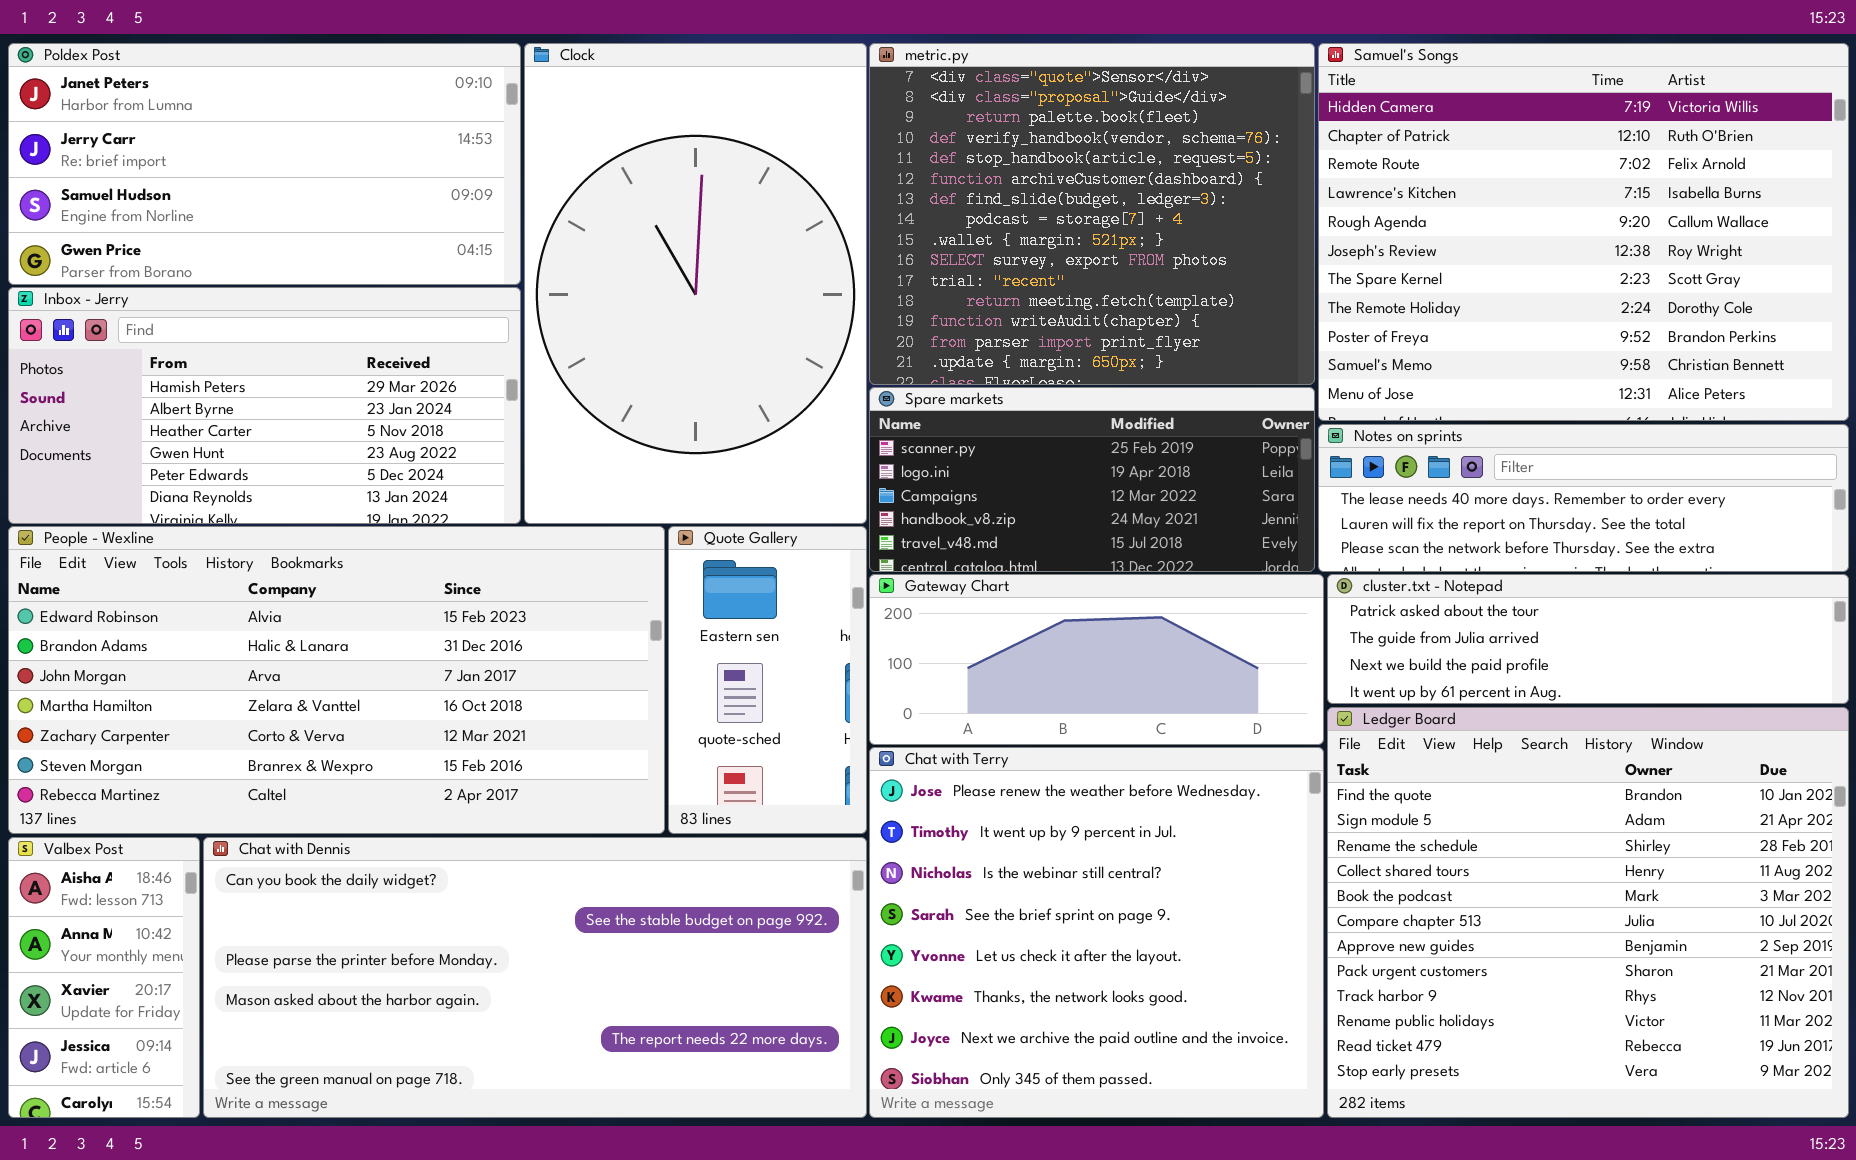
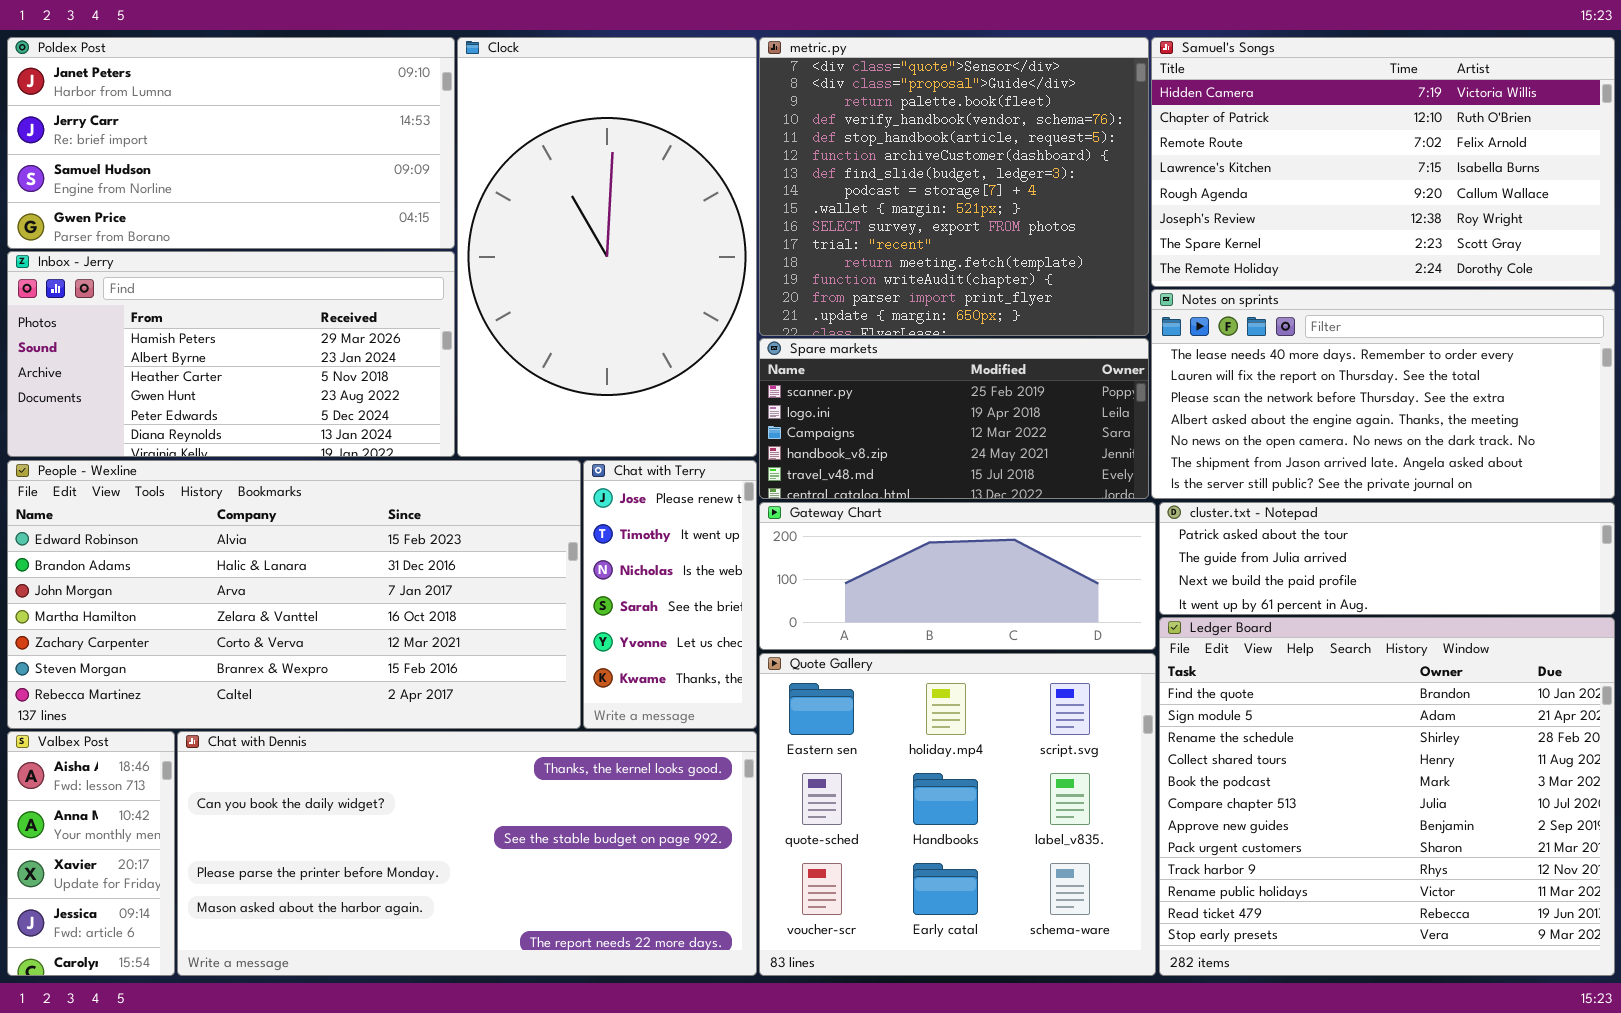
Samuel's Songs: [1318,43,1849,421] -> [1151,37,1615,287], resized
Notes on sprints: [1318,424,1849,572] -> [1151,289,1615,499], resized
Quote Gallery: [668,526,867,834] -> [759,653,1156,976], moved, resized
Chat with Terry: [869,747,1324,1118] -> [583,460,757,729], moved, resized
Chat with Dennis: [203,837,867,1118] -> [177,731,757,976], scrolled up 1 row

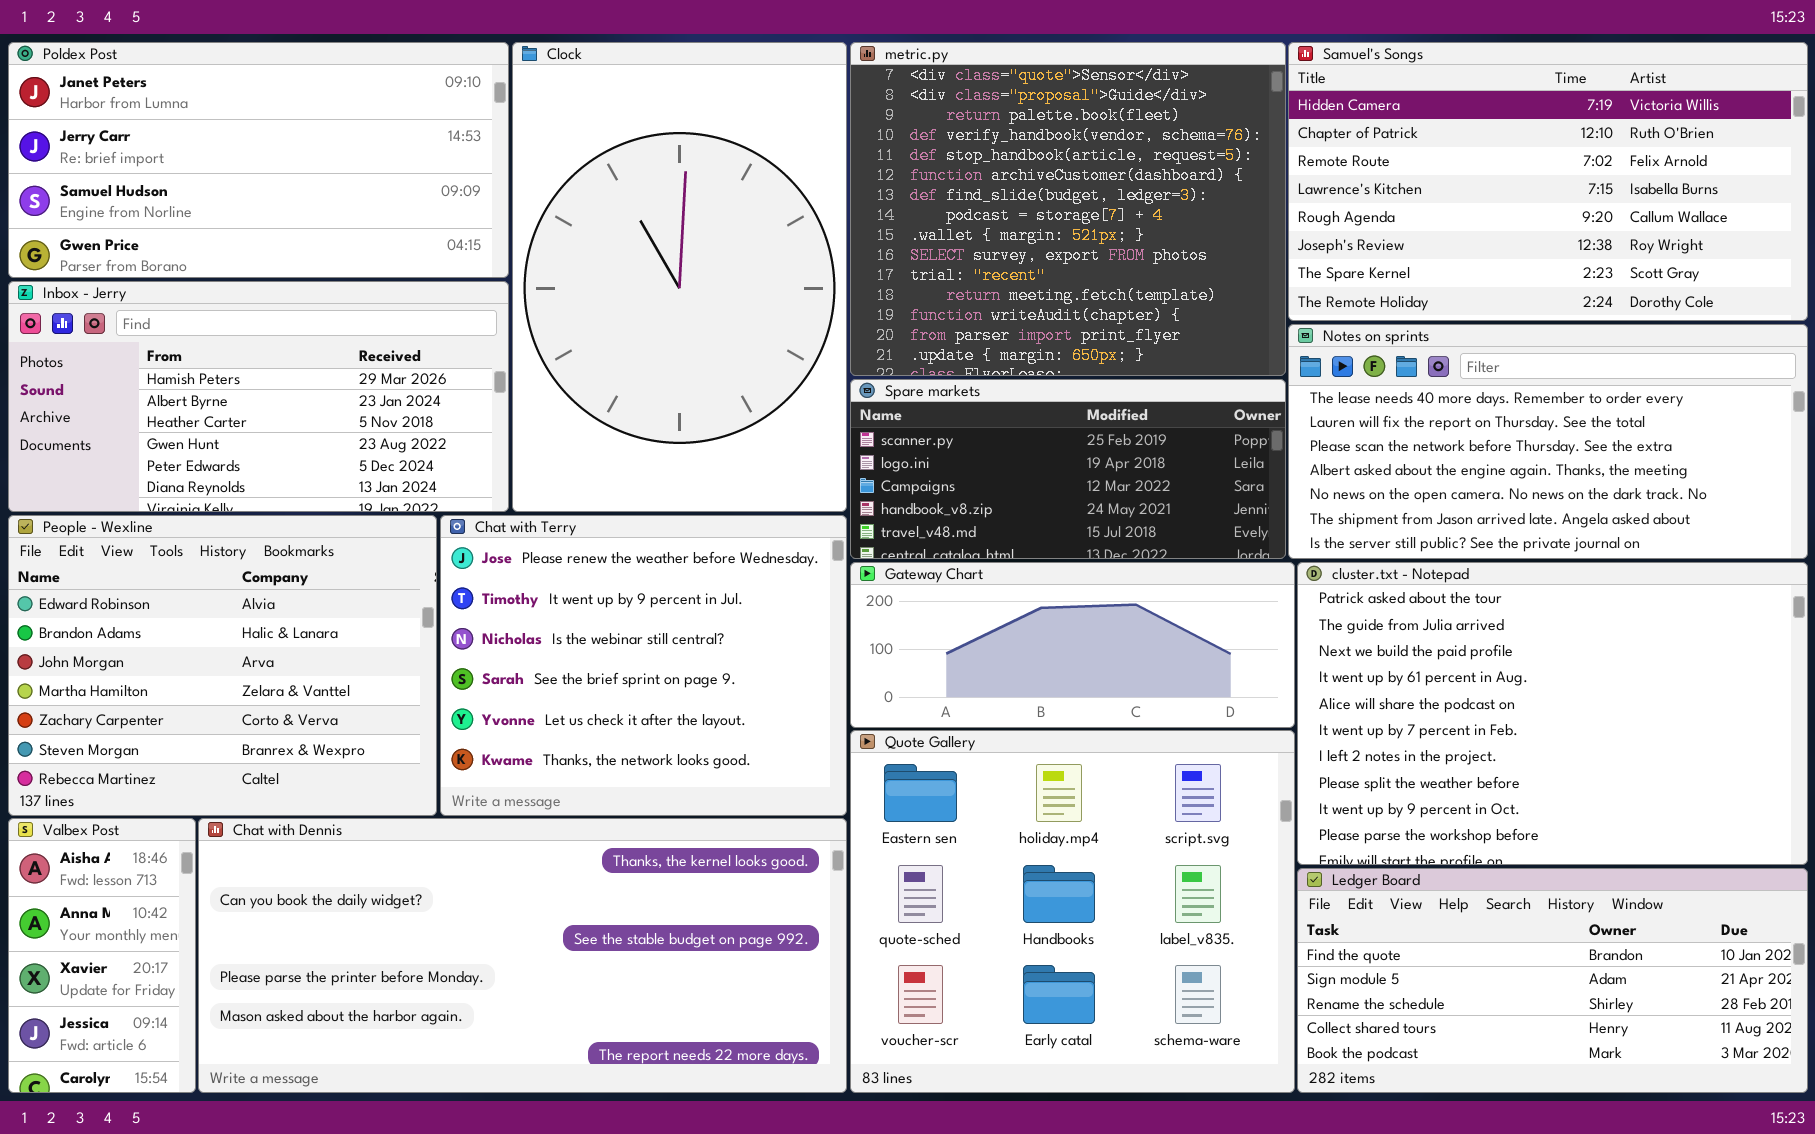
People - Wexline: [7,460,581,729] -> [8,515,437,816], resized
Chat with Terry: [583,460,757,729] -> [440,515,847,816], resized
cluster.txt - Notepad: [1159,502,1615,615] -> [1297,562,1808,865], resized
Ledger Board: [1159,617,1615,976] -> [1297,868,1808,1093], resized

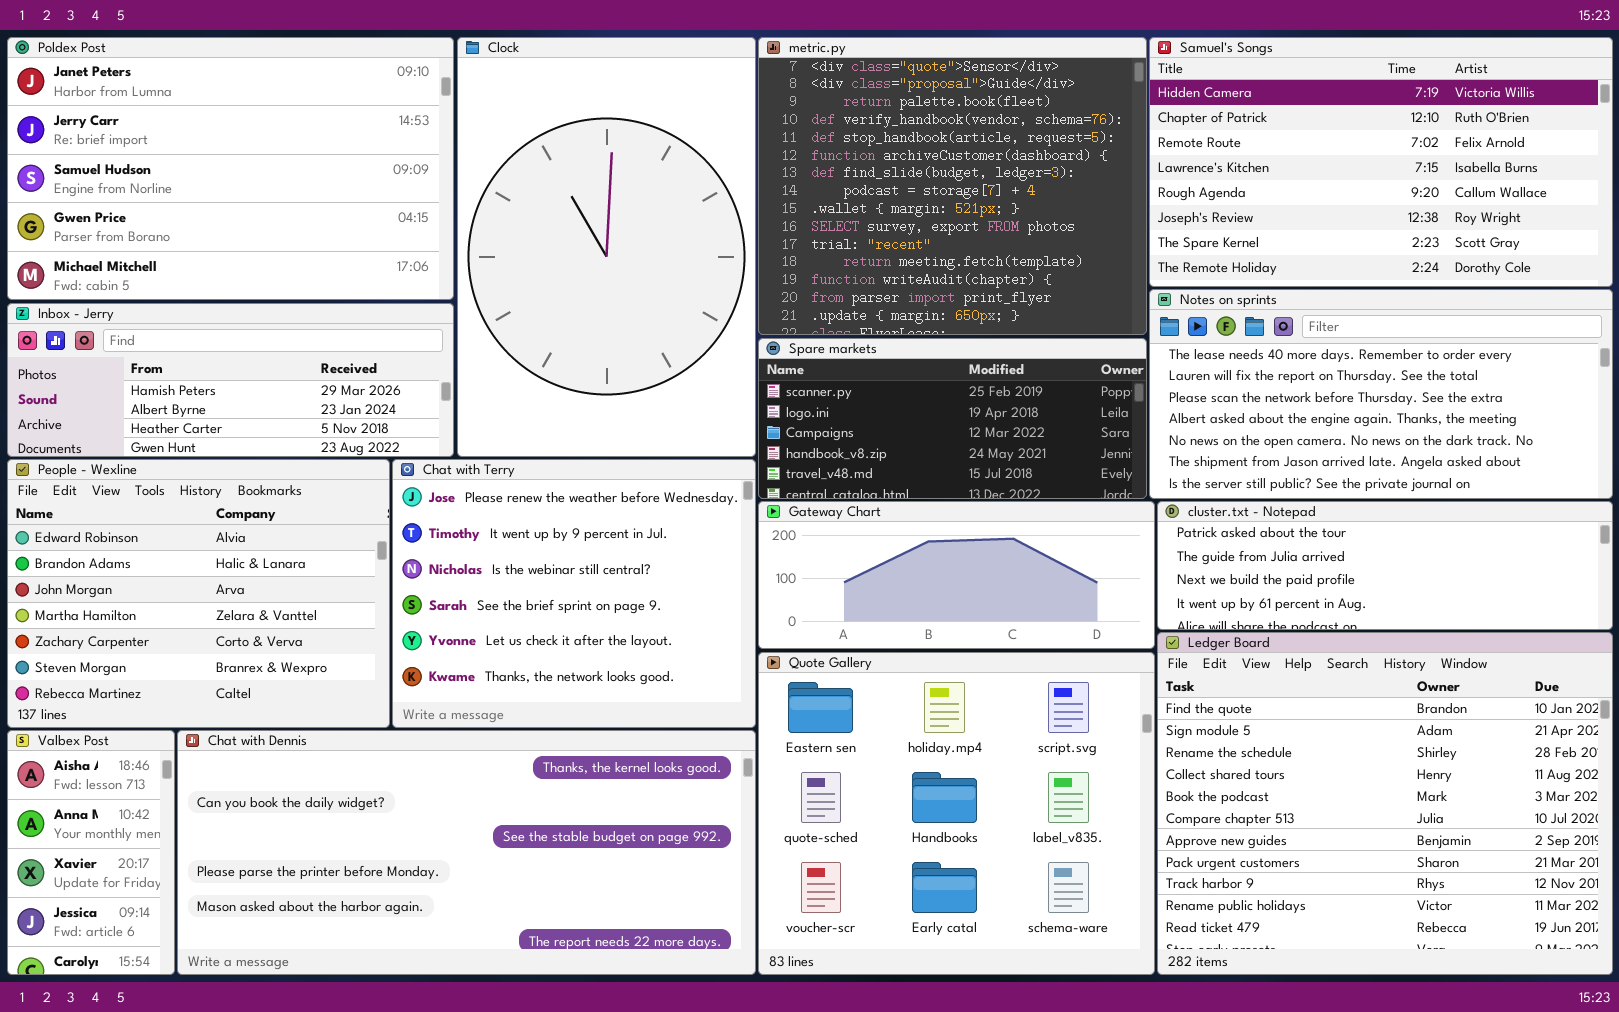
Poldex Post: [8,42,509,278] -> [7,37,454,300], resized
Inbox - Jerry: [8,281,509,512] -> [7,303,454,457], resized
cluster.txt - Notepad: [1297,562,1808,865] -> [1157,501,1613,630], resized
Ledger Board: [1297,868,1808,1093] -> [1157,632,1613,975], resized

